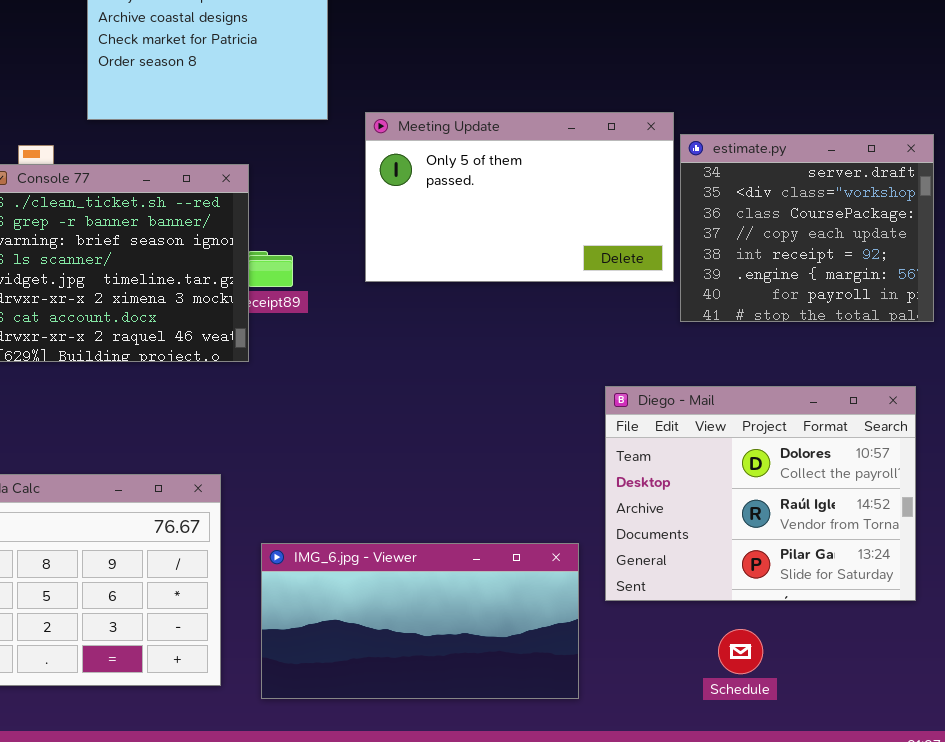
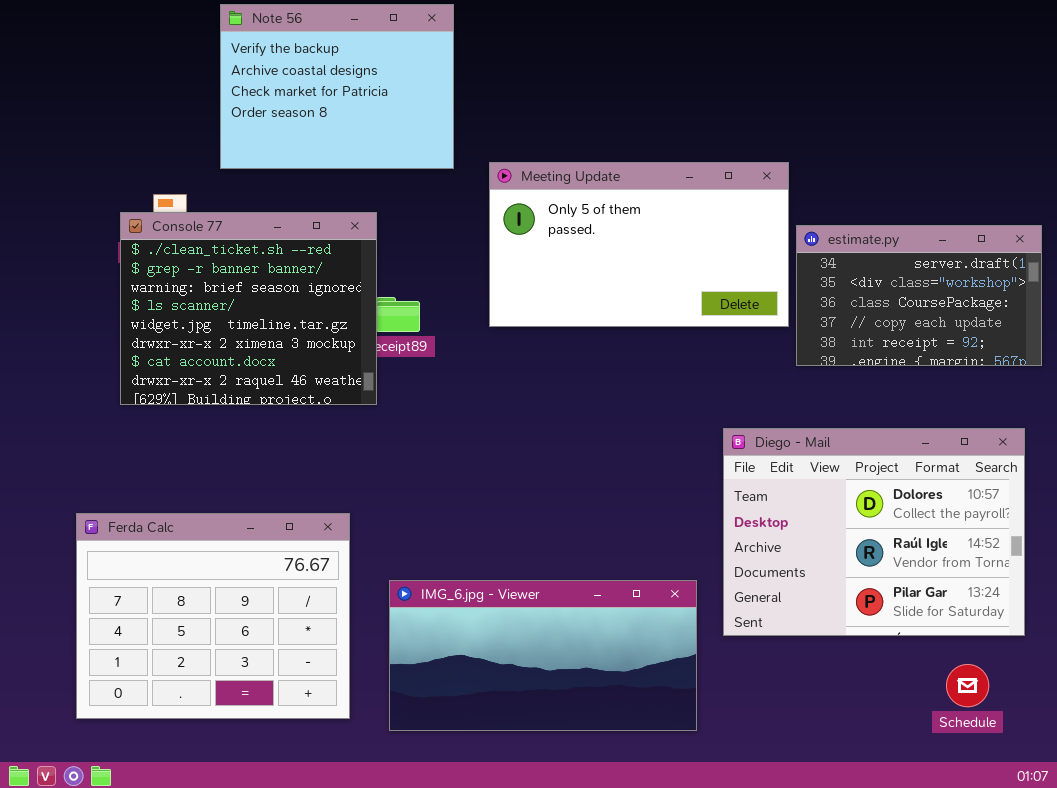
estimate.py: [680,134,934,322] -> [796,225,1042,366], resized
Schedule: [718,629,763,674] -> [946,664,989,707], moved

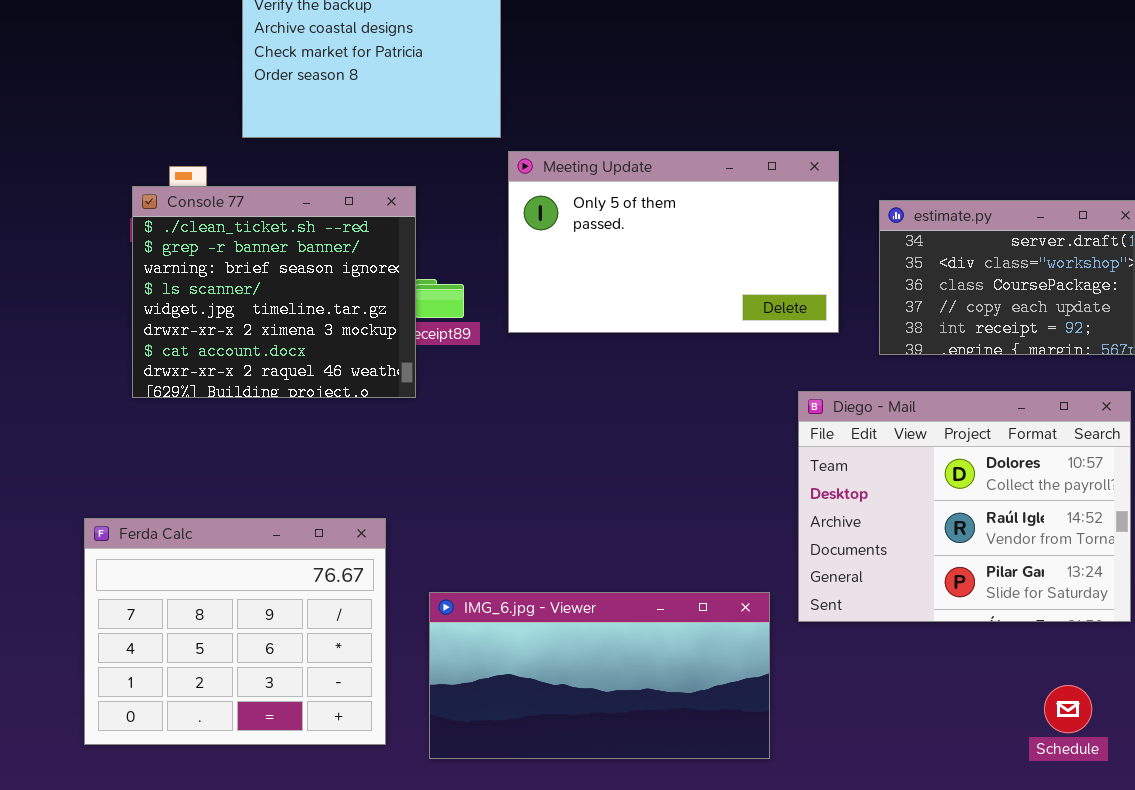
Meeting Update: [489,162,789,327] -> [508,151,839,333], moved
Diego - Mail: [723,428,1025,636] -> [798,391,1131,622], moved

